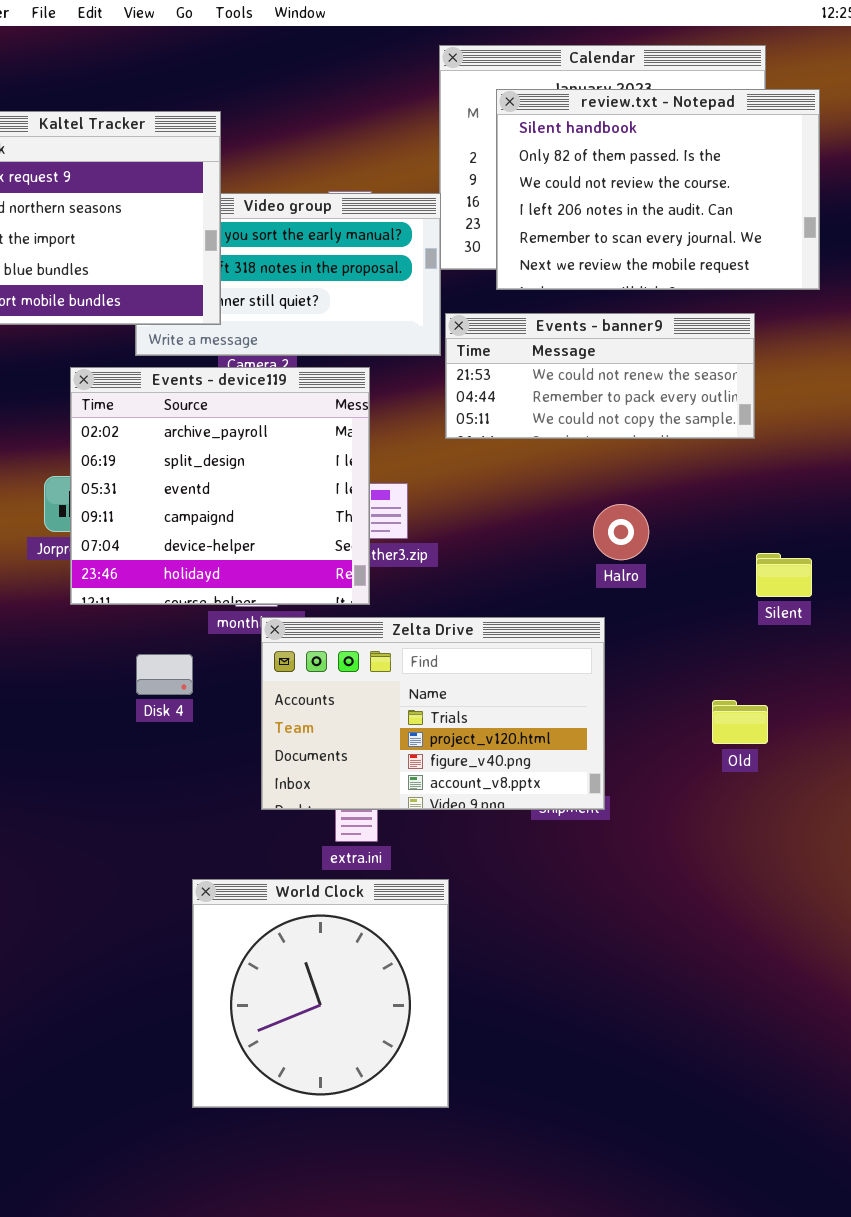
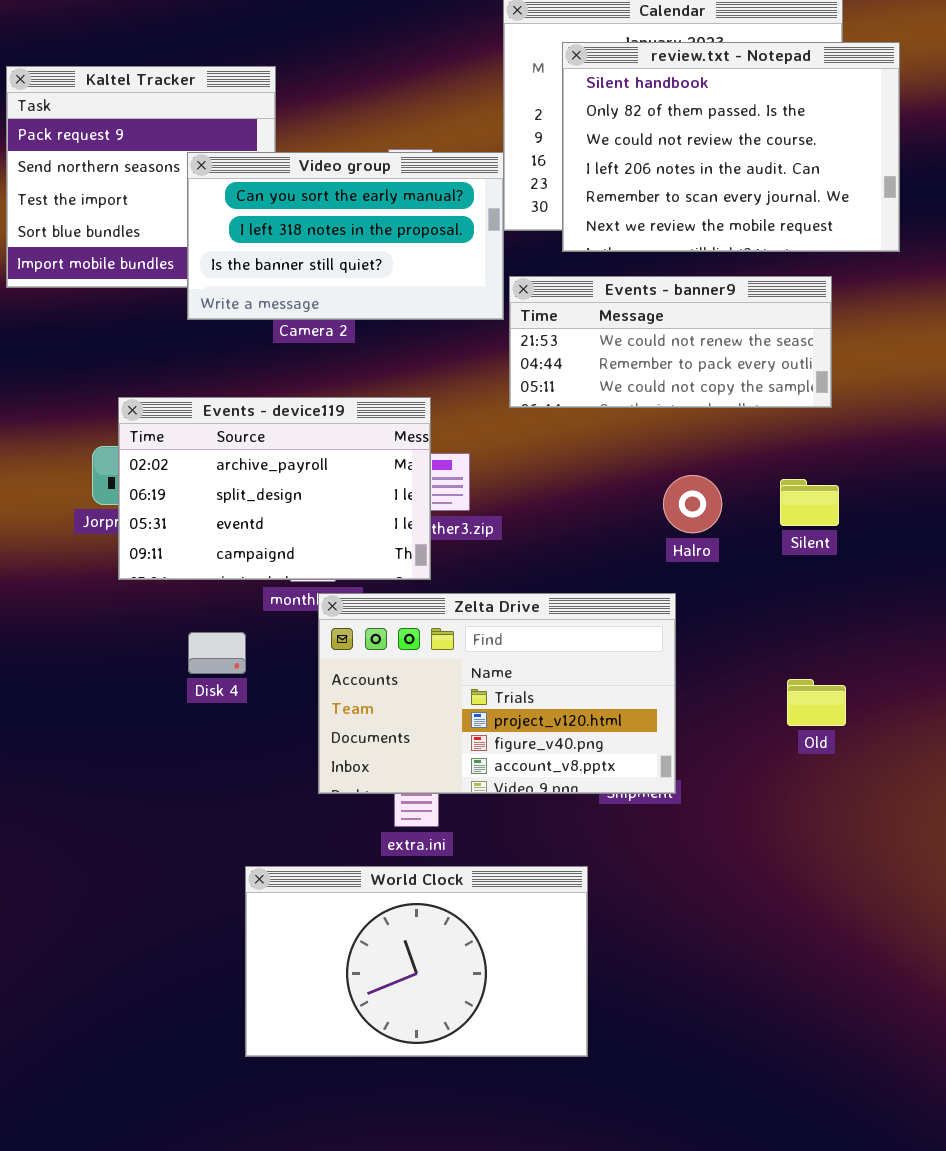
Video group: [135,193,441,356] -> [187,152,504,320], raised
Events - device119: [70,367,370,605] -> [118,397,431,580], resized
Silent: [756,553,812,597] -> [780,479,839,526], moved
World Clock: [192,879,449,1108] -> [245,866,588,1057], resized

